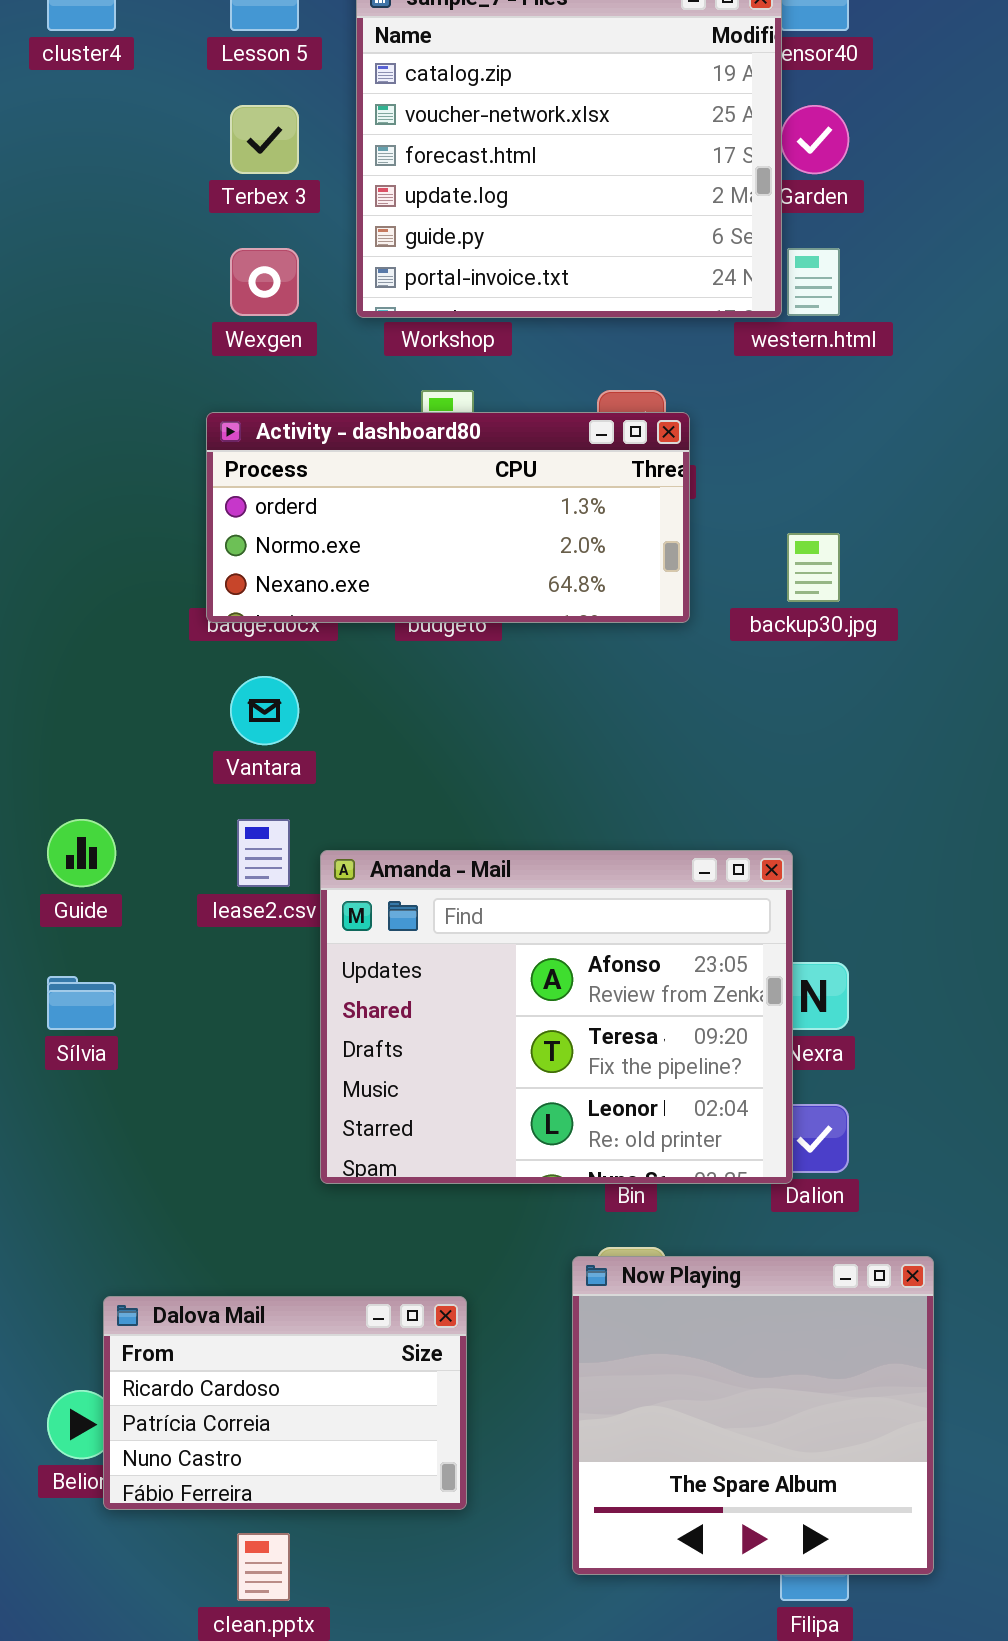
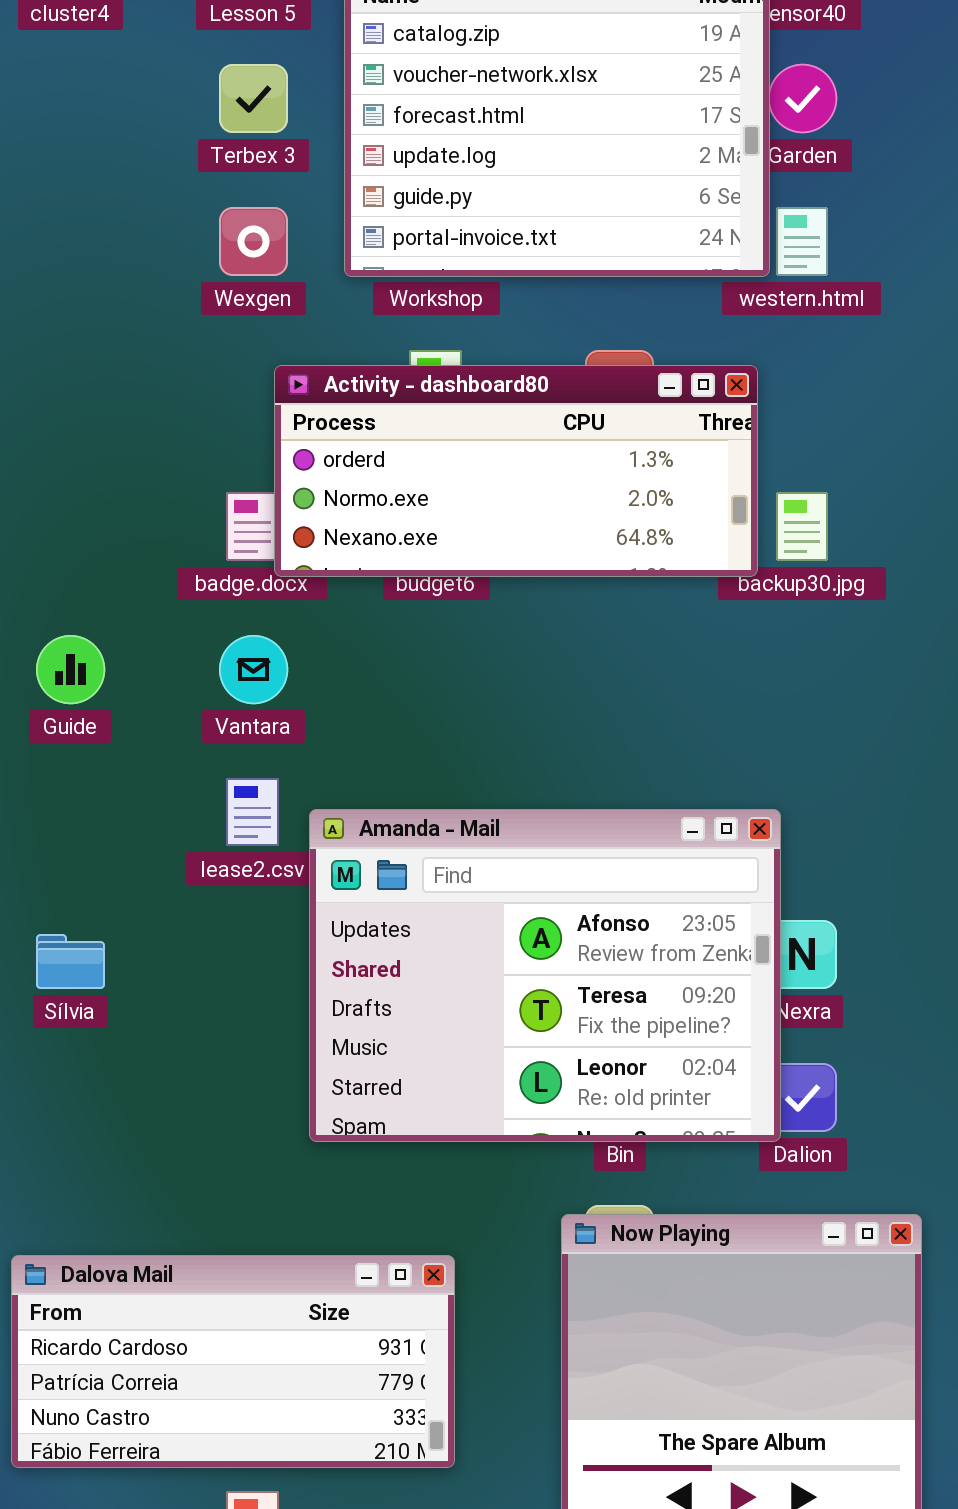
Activity - dashboard80: [206,412,690,623] -> [274,365,758,577], moved
Guide: [47,819,116,887] -> [36,635,105,704], moved
Dalova Mail: [103,1296,467,1510] -> [11,1255,455,1468], resized

